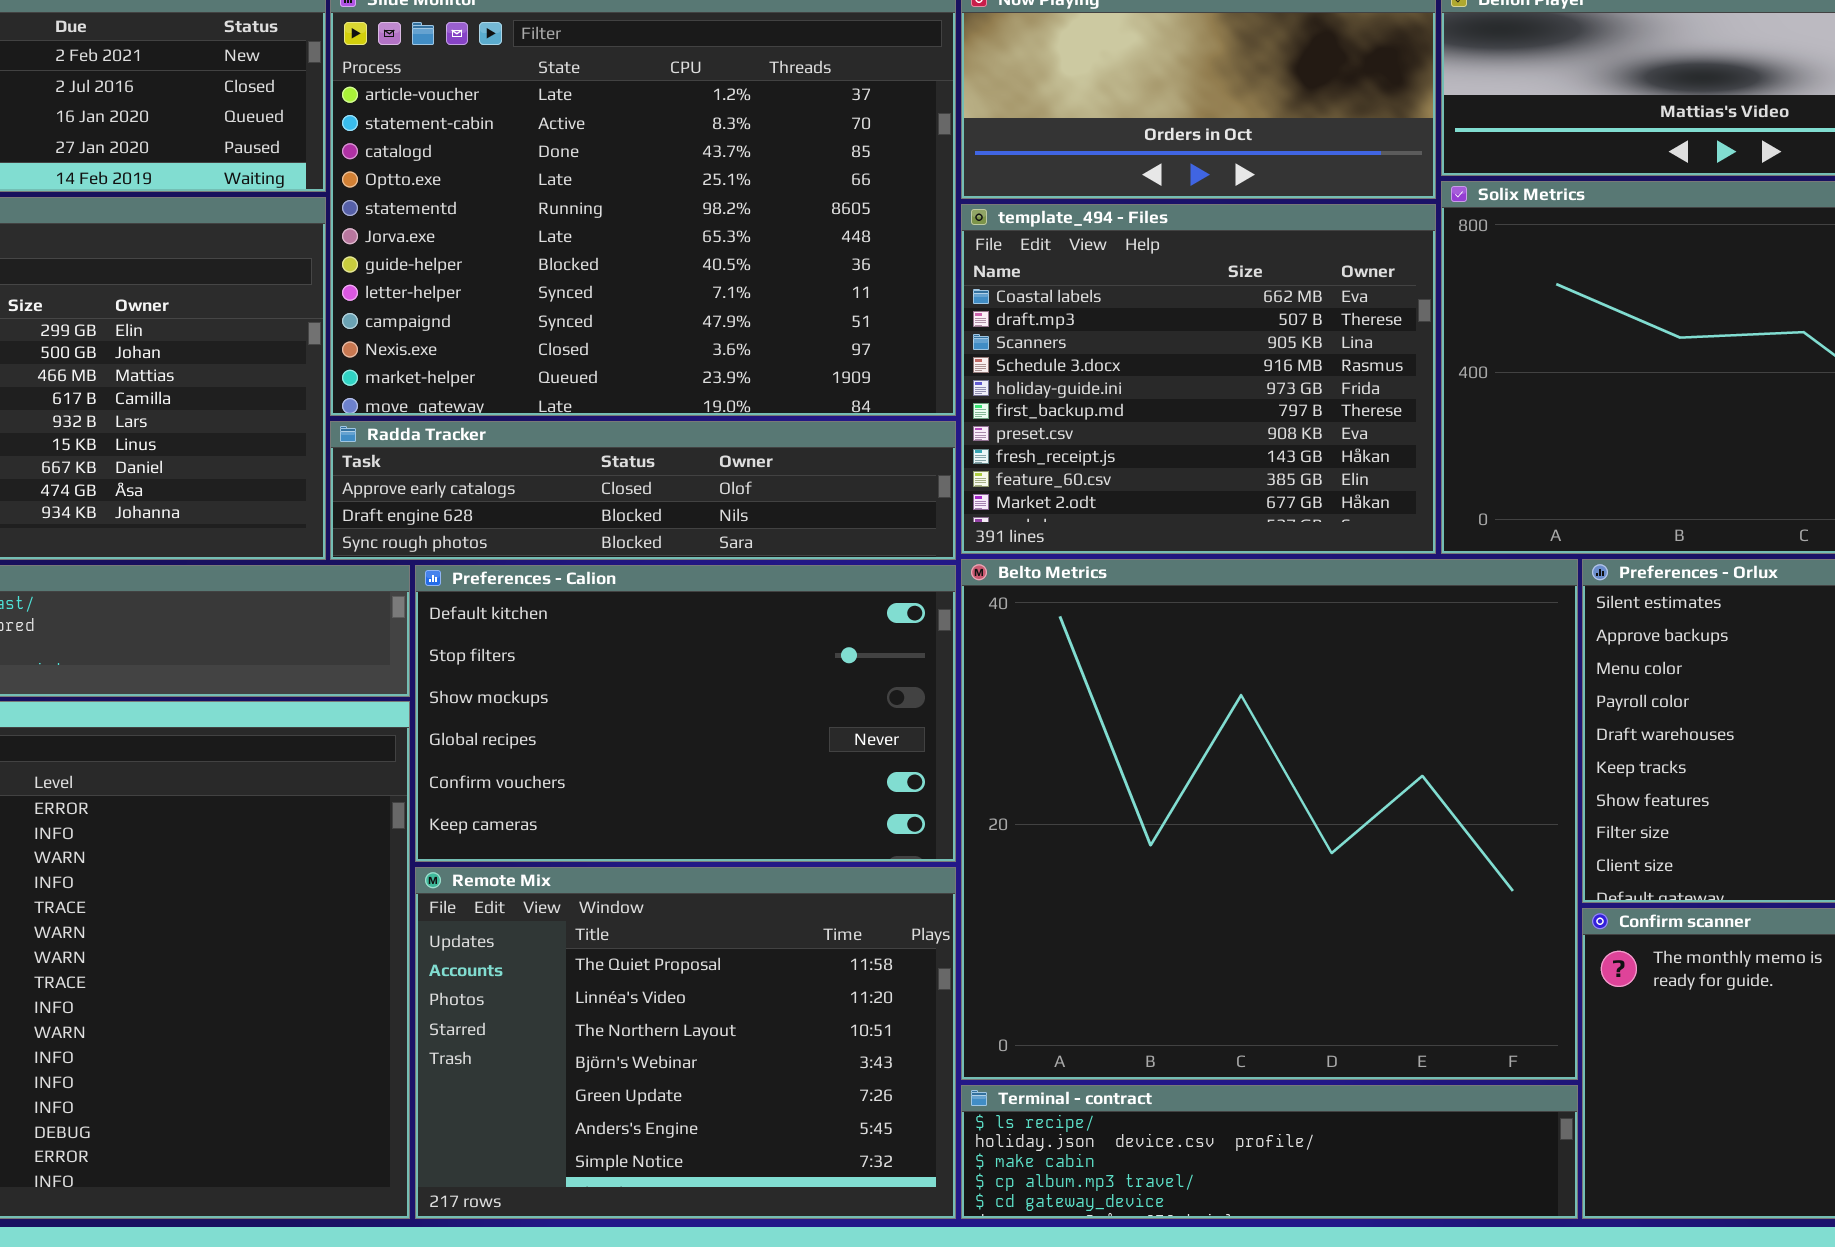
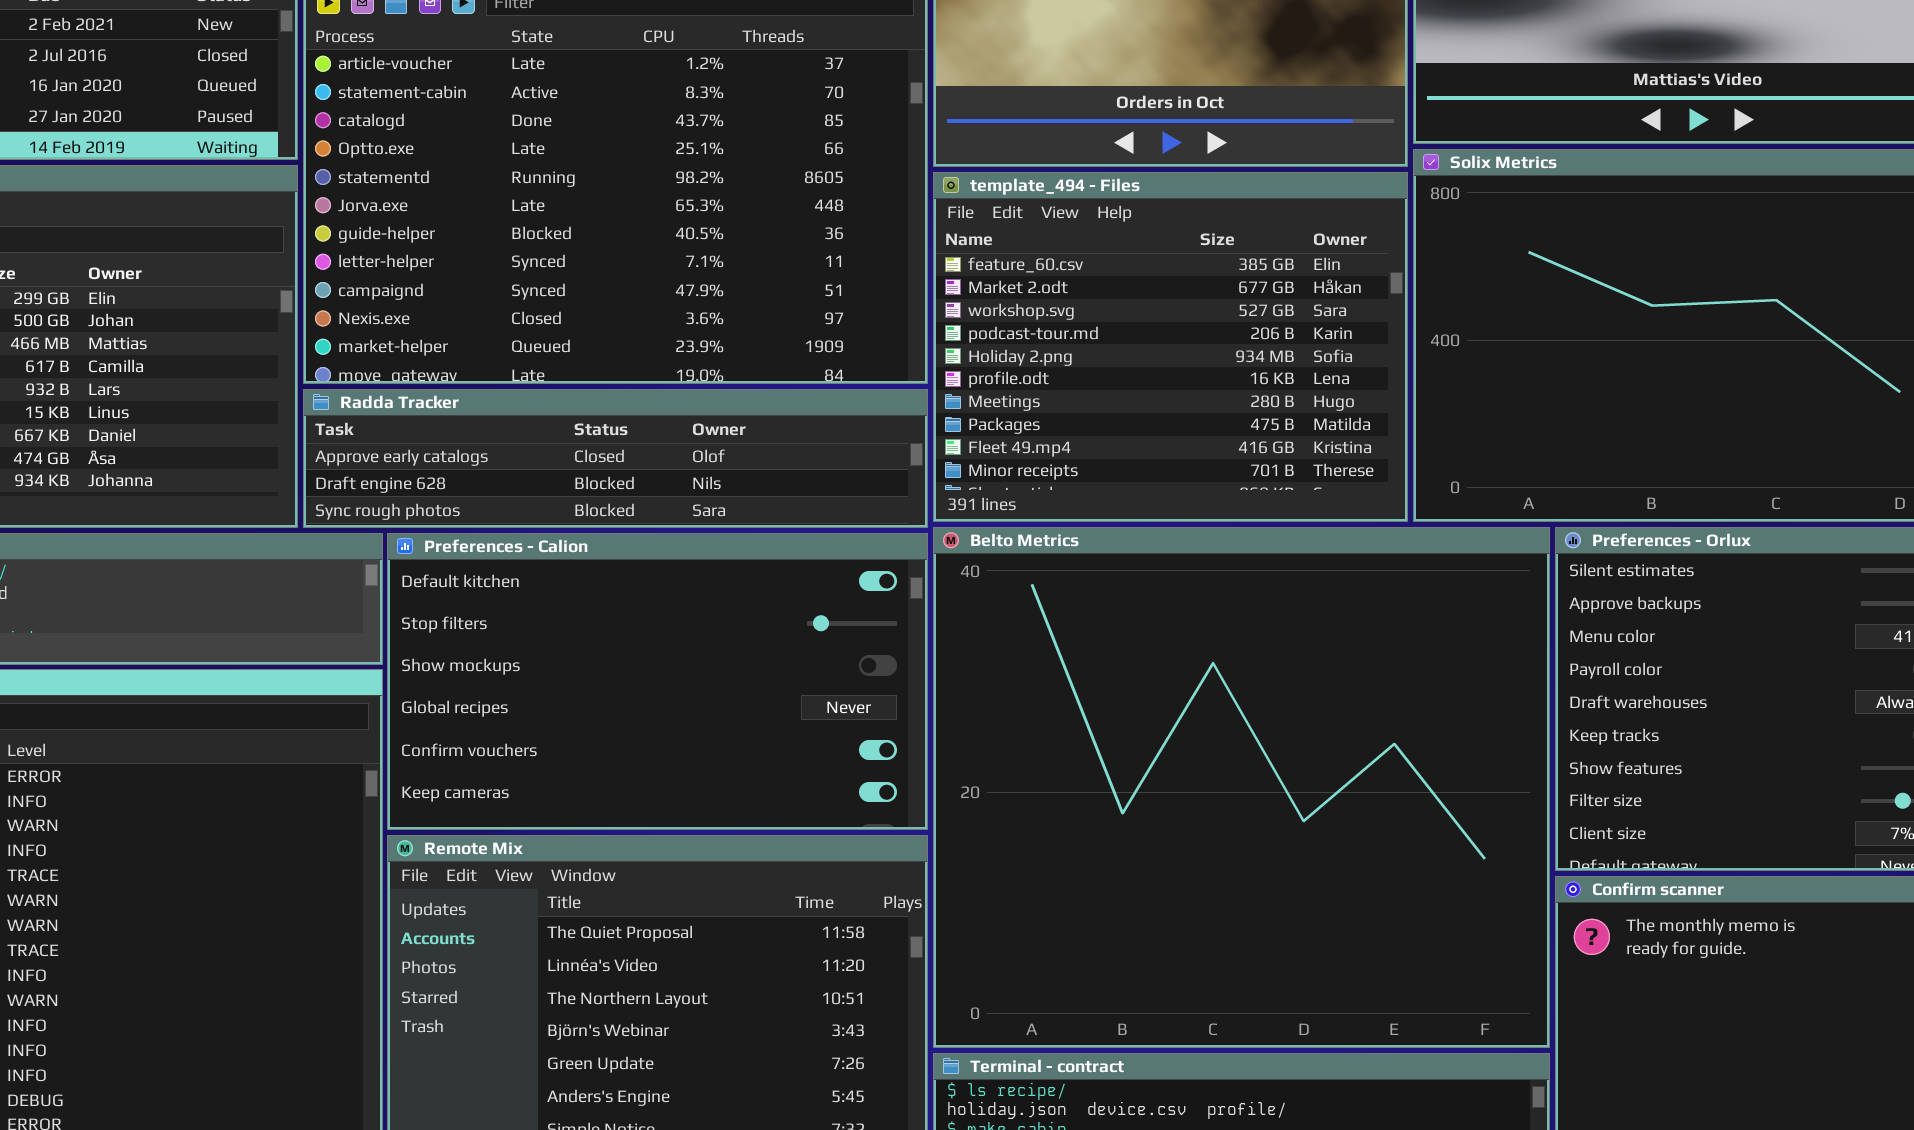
template_494 - Files: [961,204,1436,554] -> [933,172,1408,522], scrolled down 8 rows

